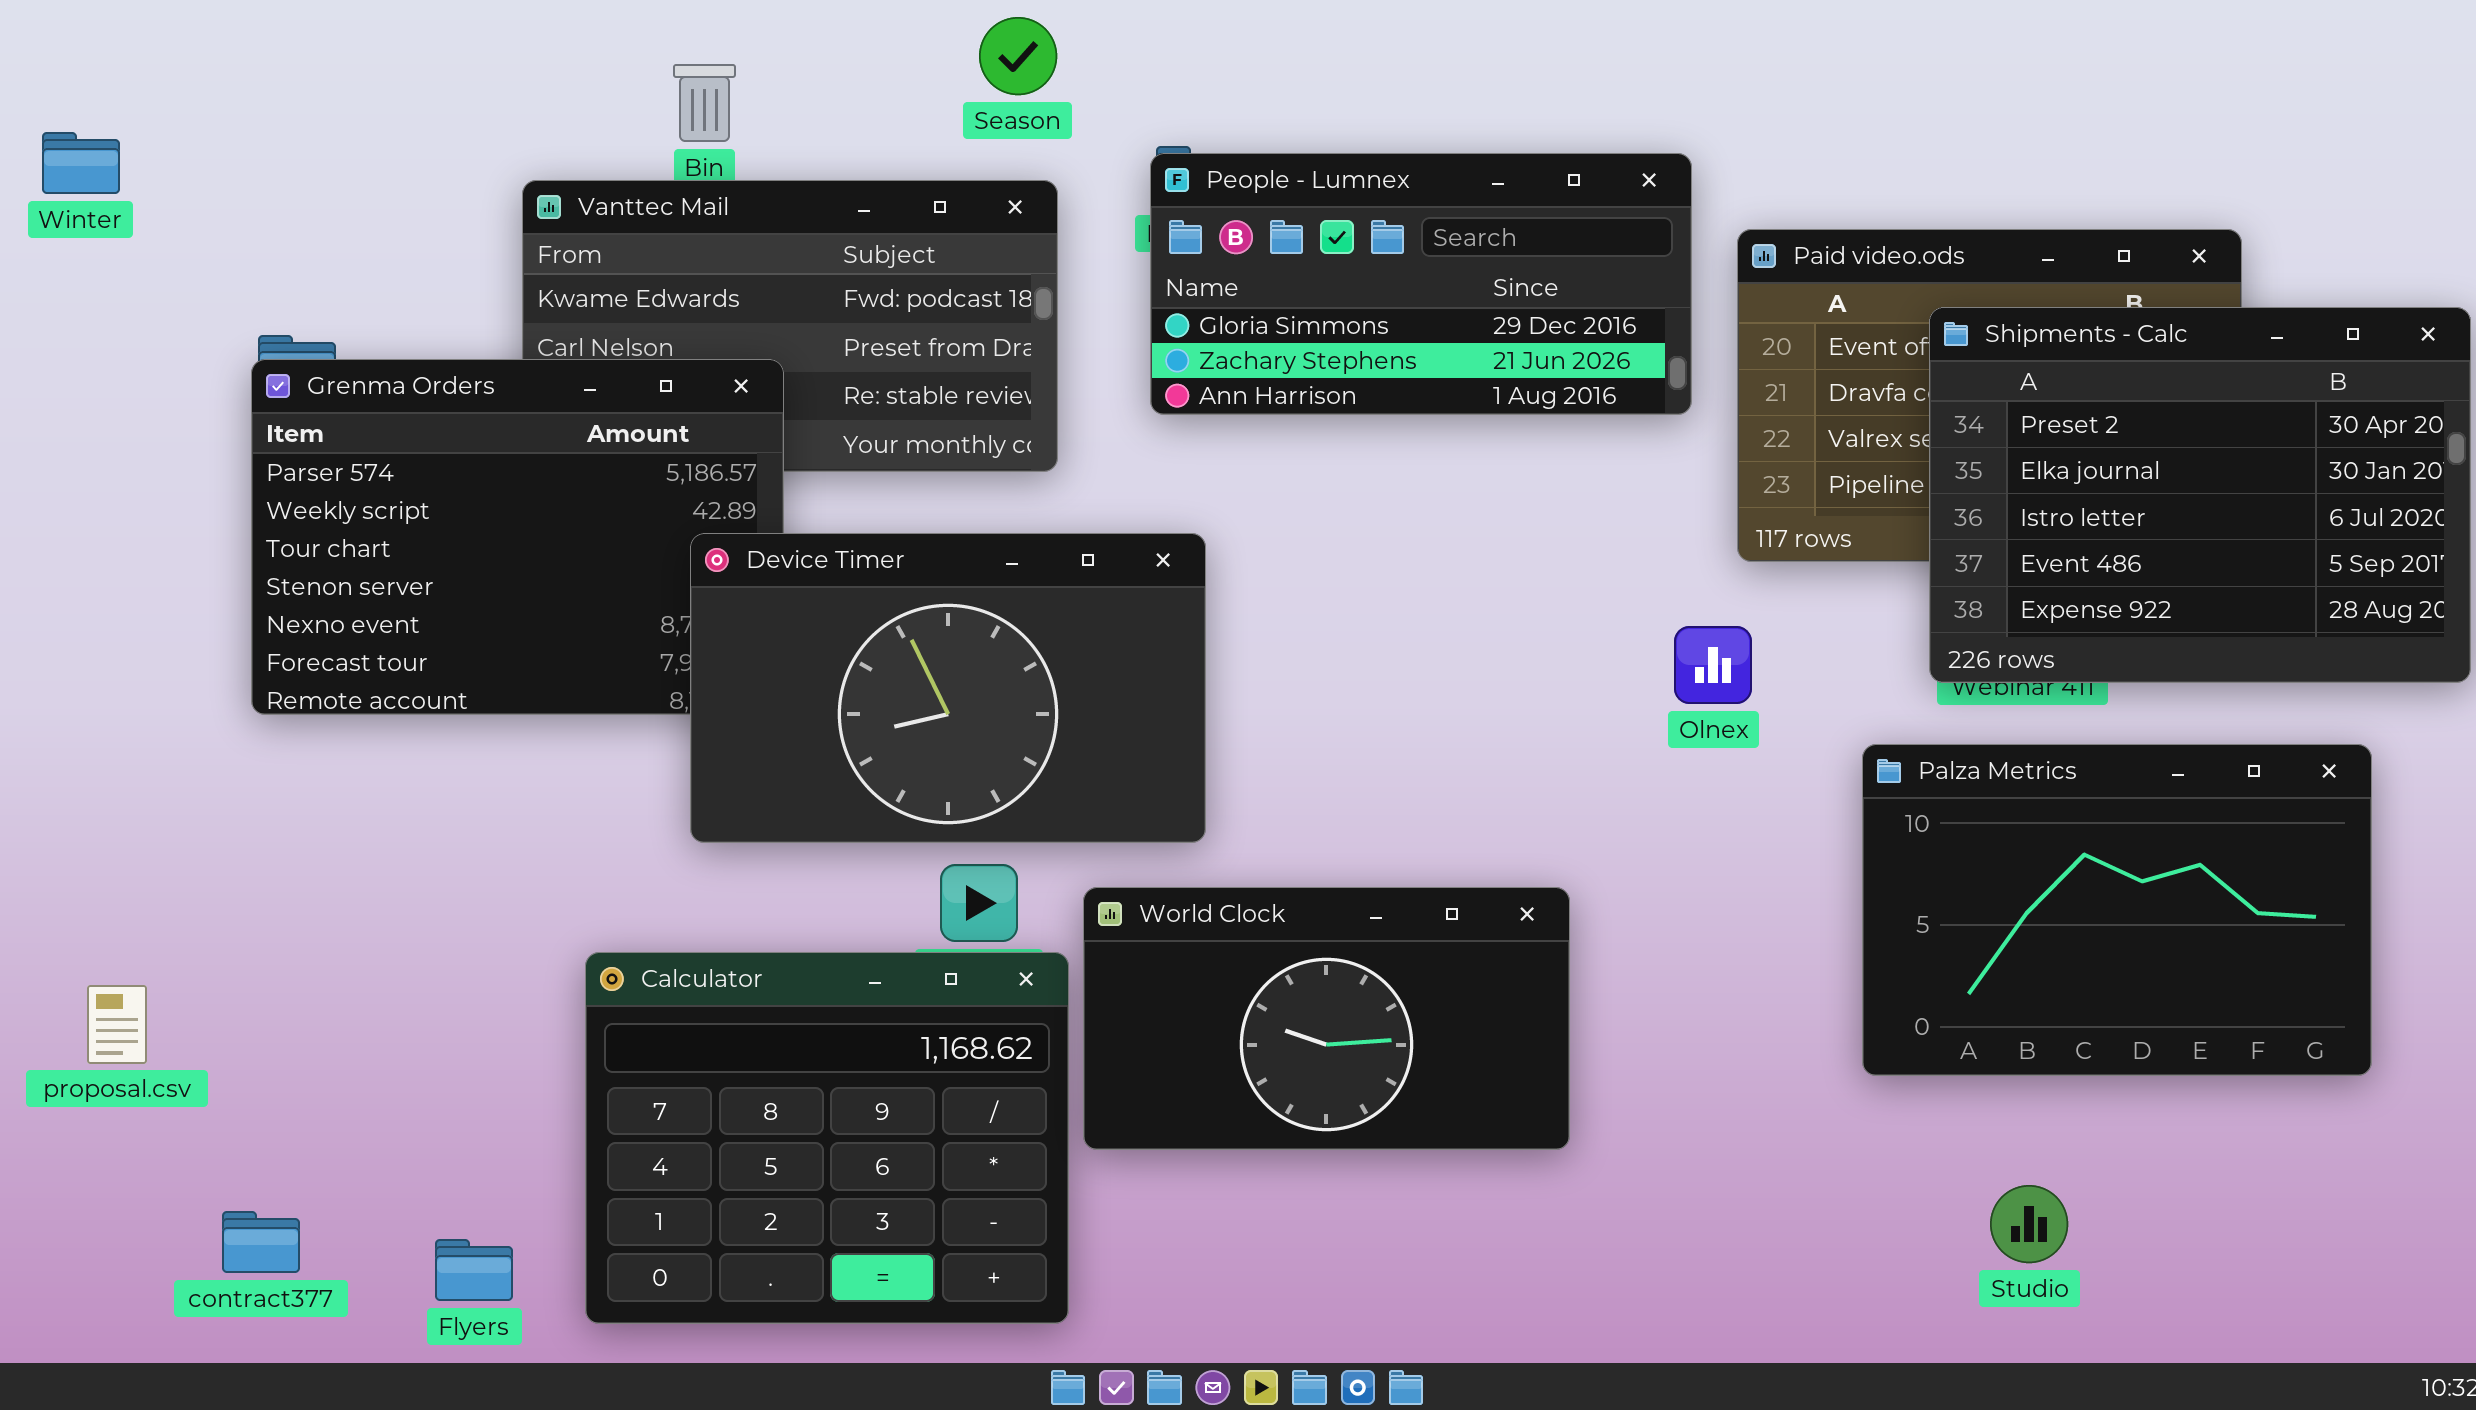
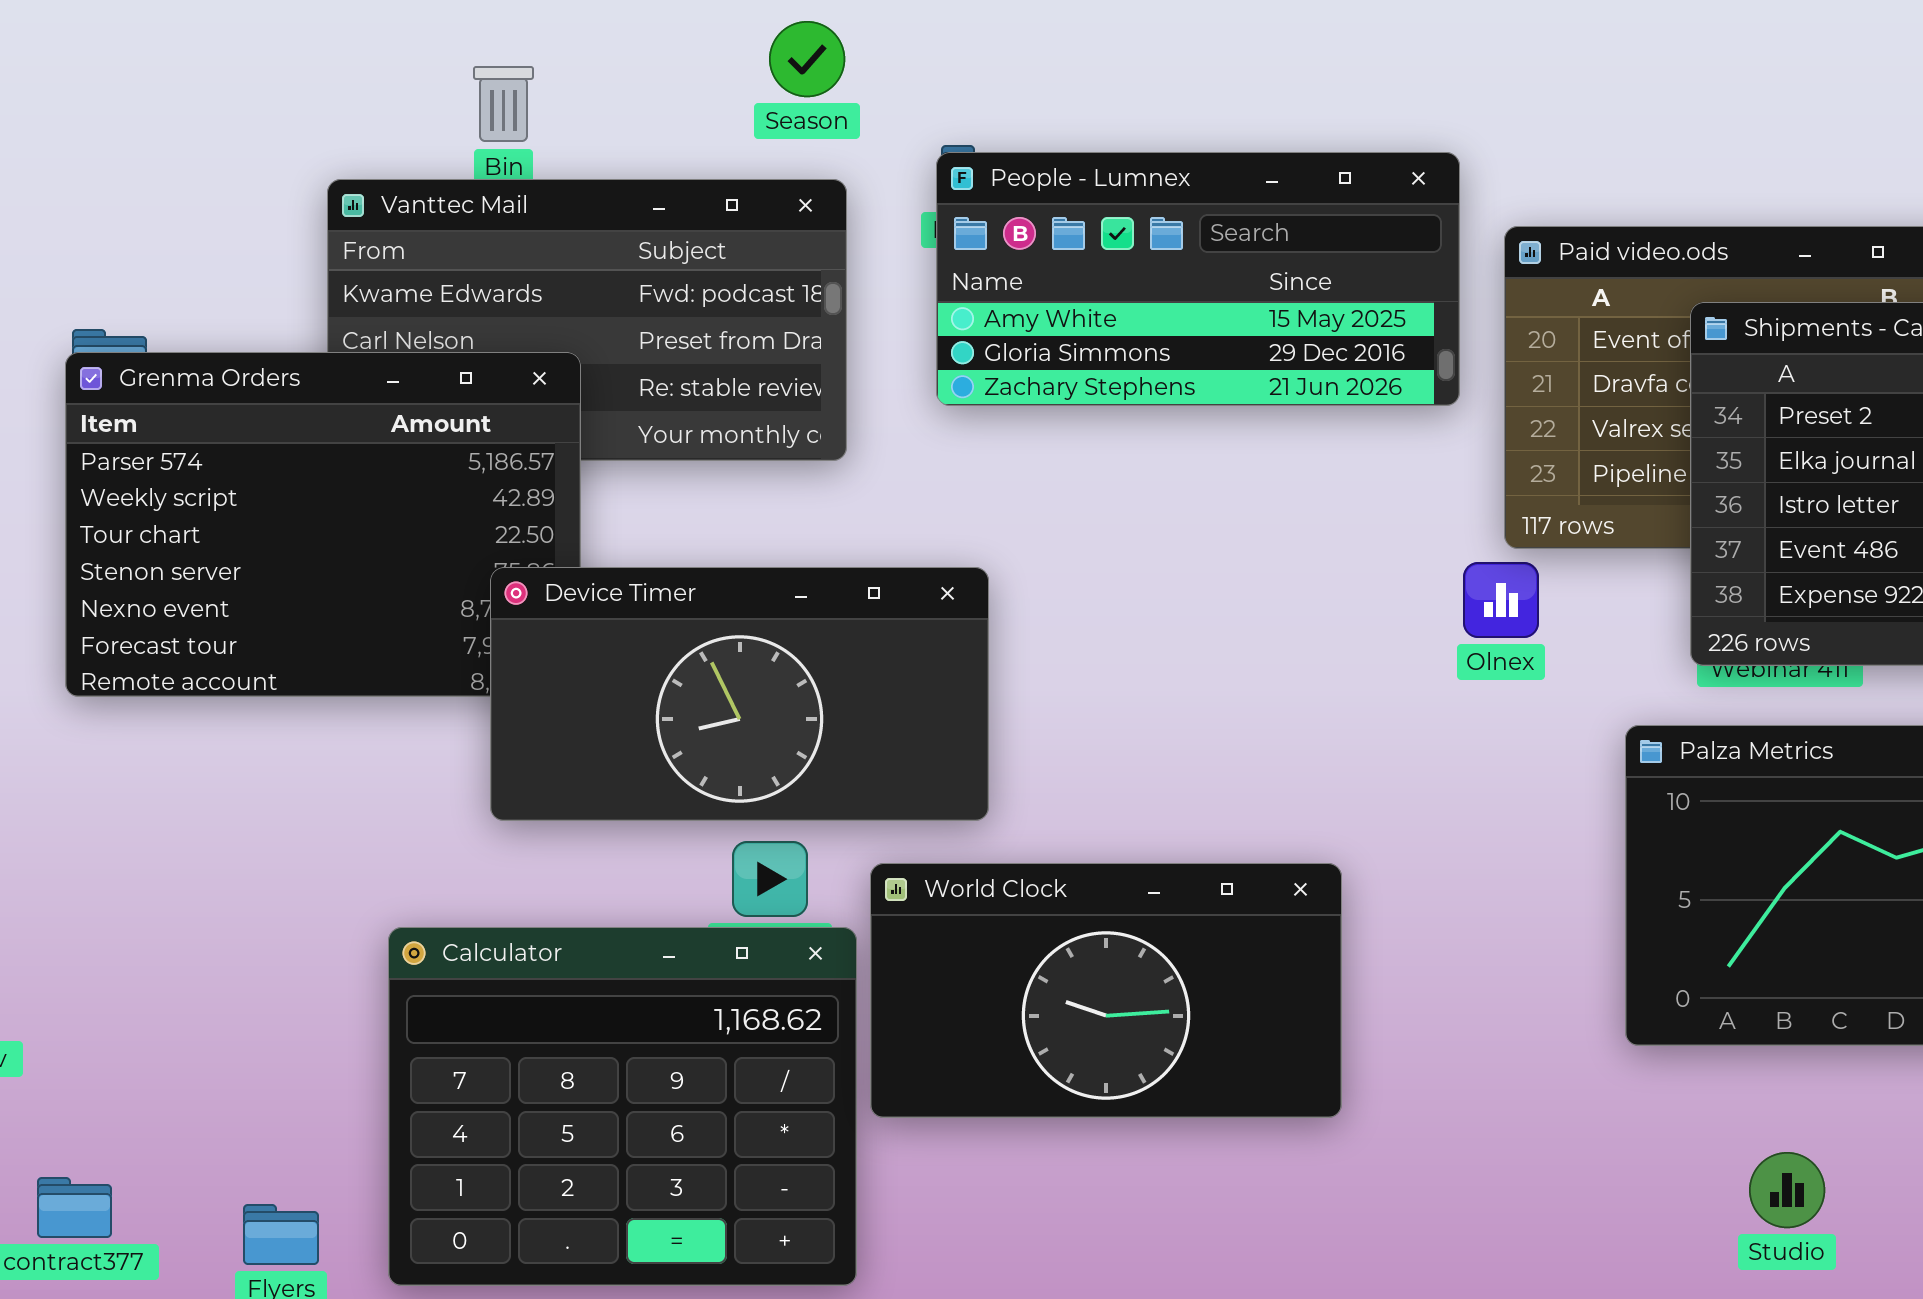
People - Lumnex: [1150,153,1692,415] -> [936,152,1460,406], scrolled up 1 row
Device Timer: [690,533,1206,843] -> [490,567,989,821], resized
Olnex: [1674,626,1752,704] -> [1463,562,1539,638], moved

